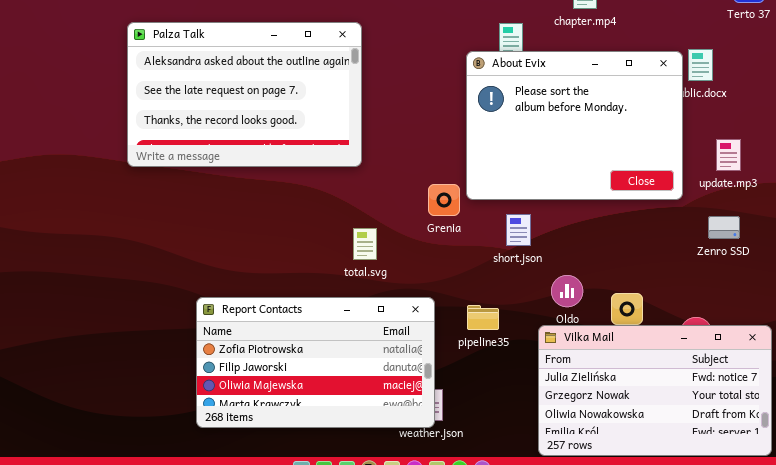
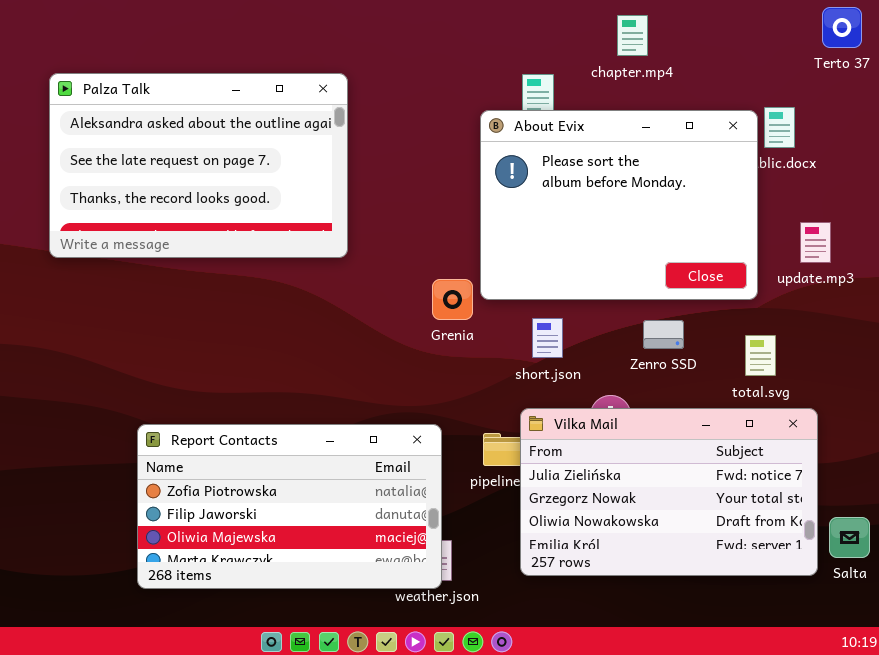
Zenro SSD: [708,216,740,239] -> [643,320,684,349], moved
total.svg: [353,228,377,260] -> [745,335,776,376], moved
Vilka Mail: [538,325,772,456] -> [520,408,818,576], moved

